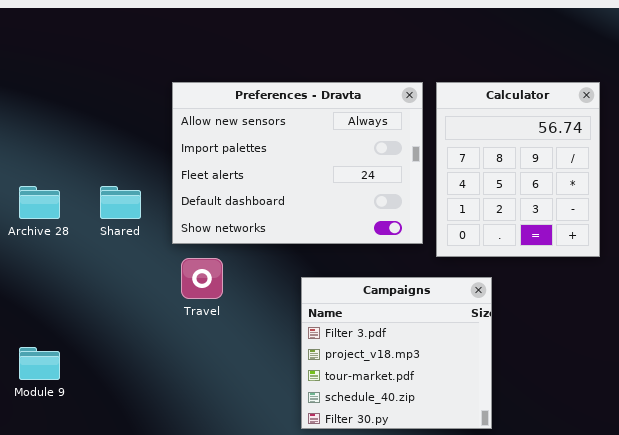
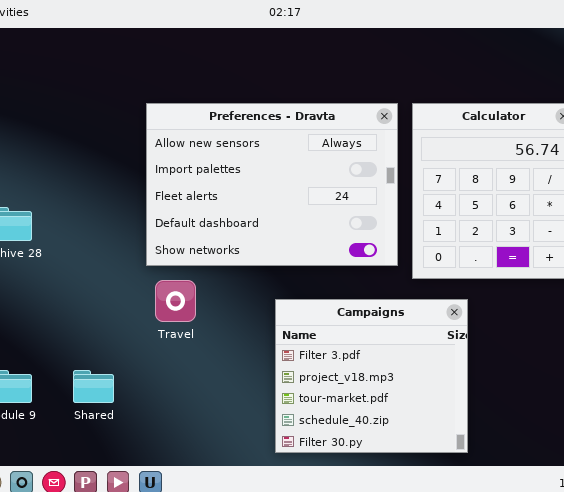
Shared: [100,186,141,219] -> [73,370,114,403], moved

